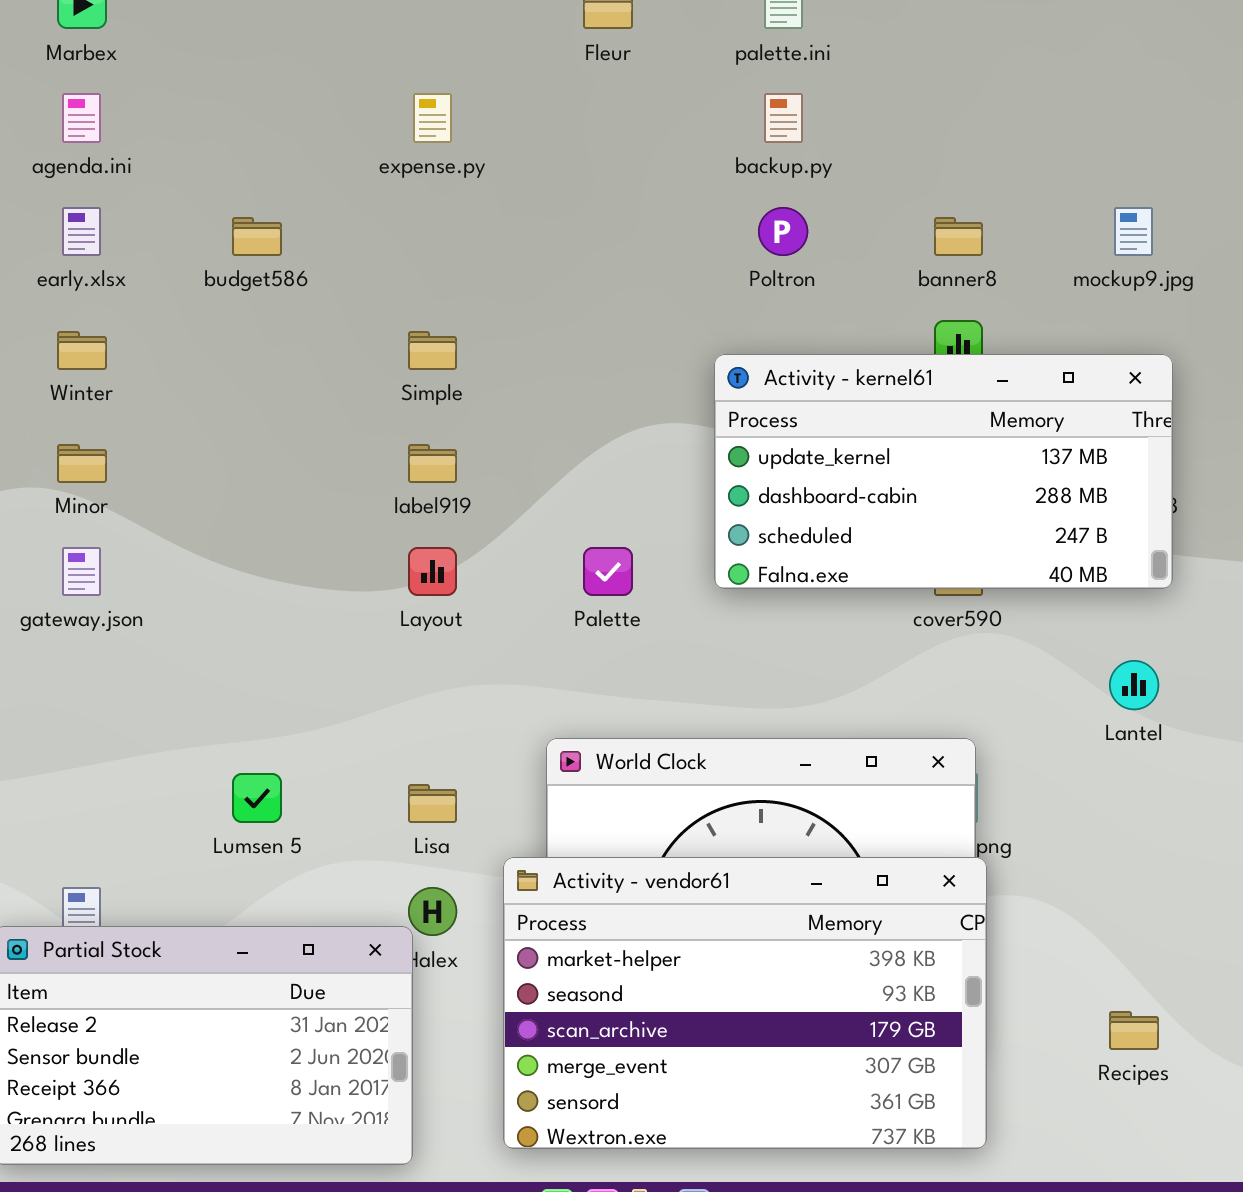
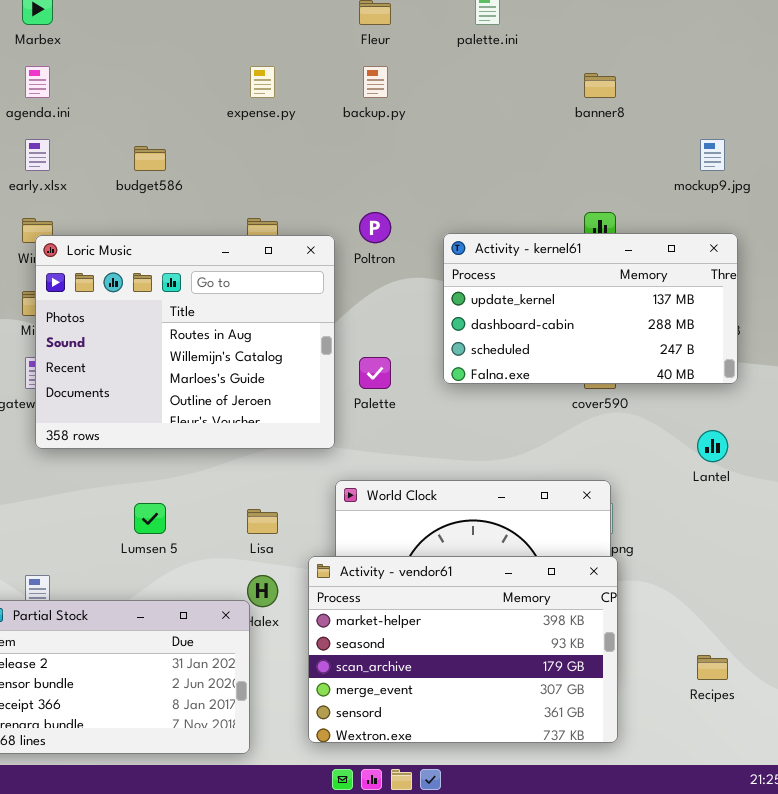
backup.py: [764,93,803,143] -> [363,66,388,98], moved
Poltron: [758,207,808,256] -> [359,212,391,243], moved
banner8: [934,217,983,256] -> [584,73,616,98], moved
Loric Music: none -> [35,235,335,449], opened

